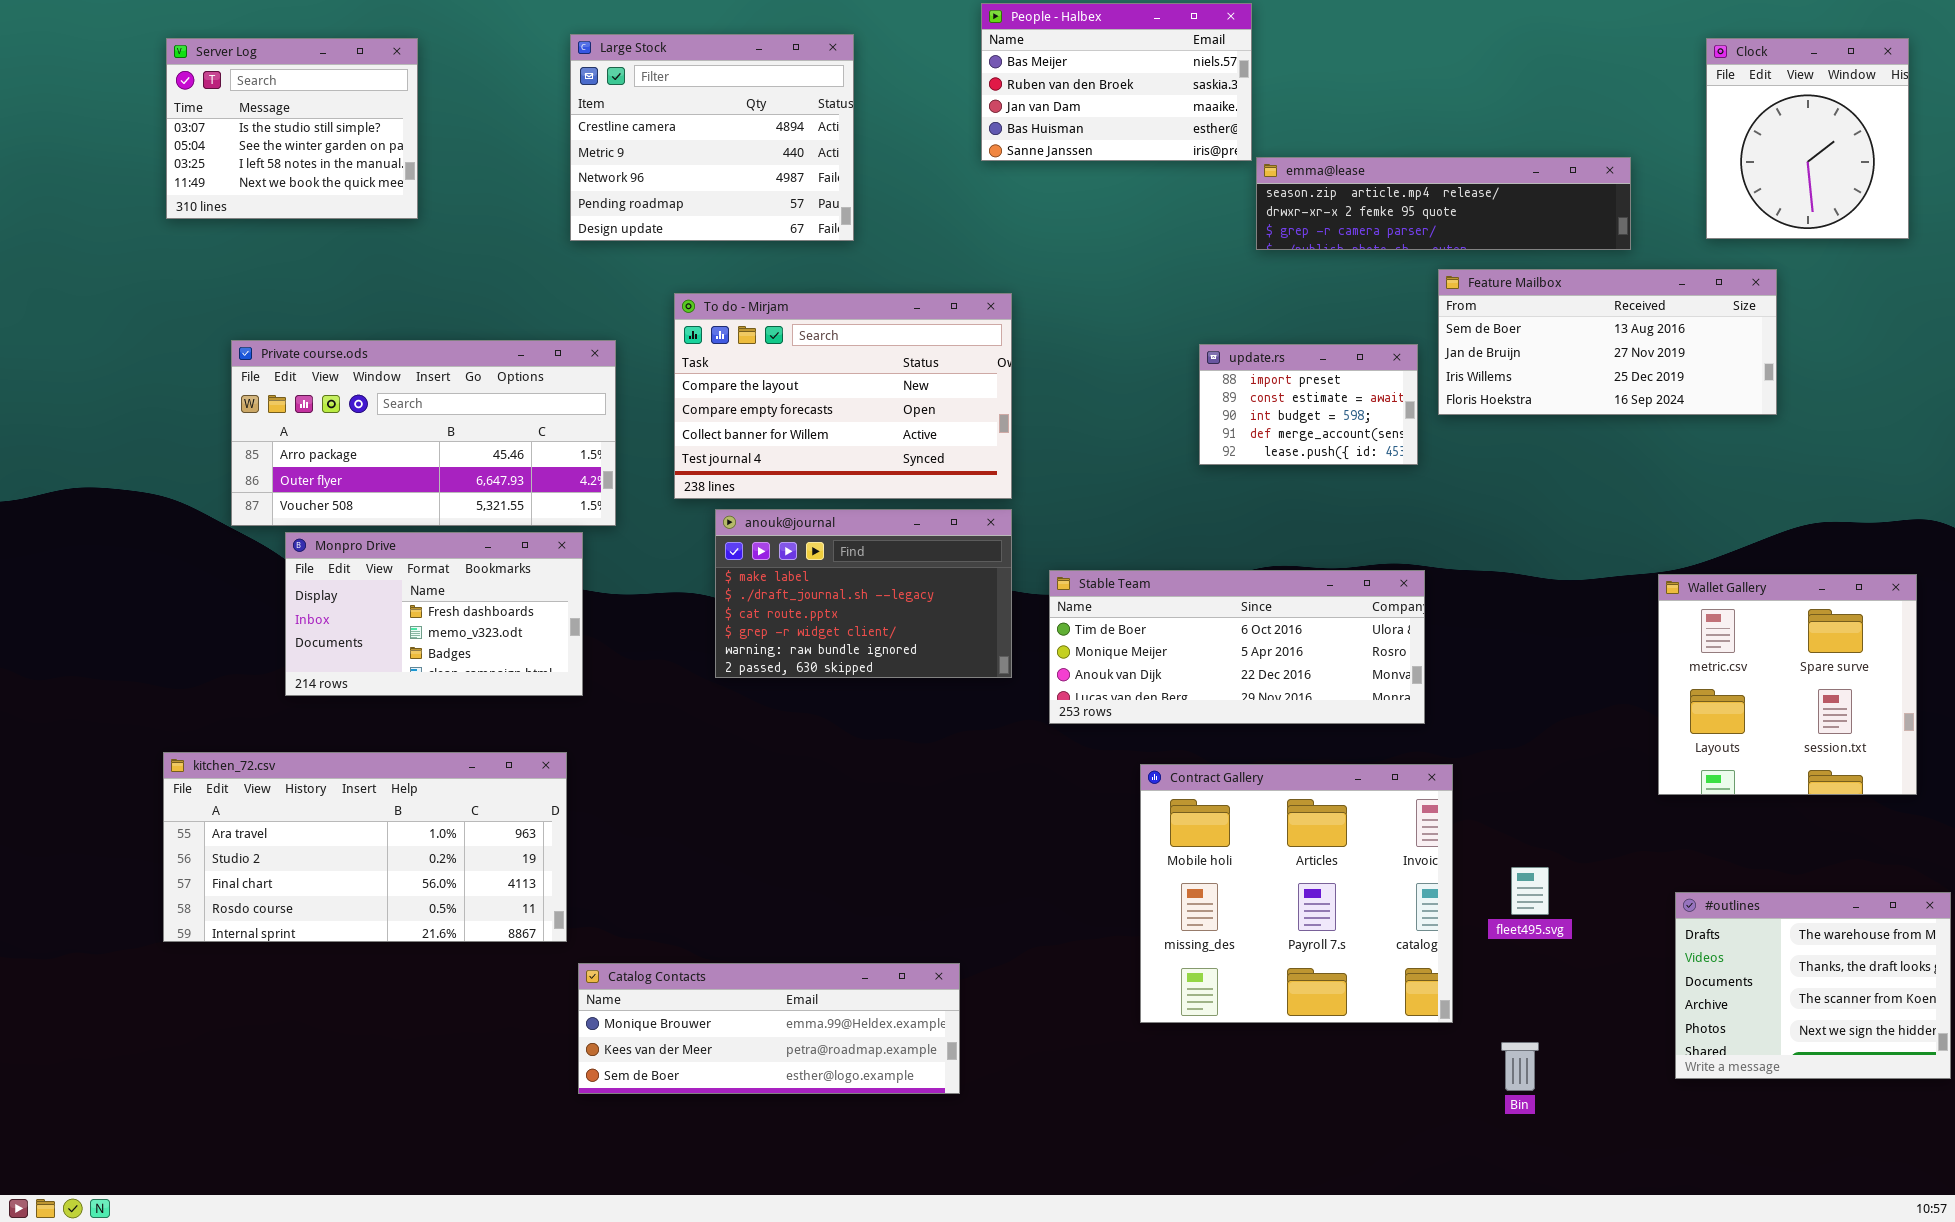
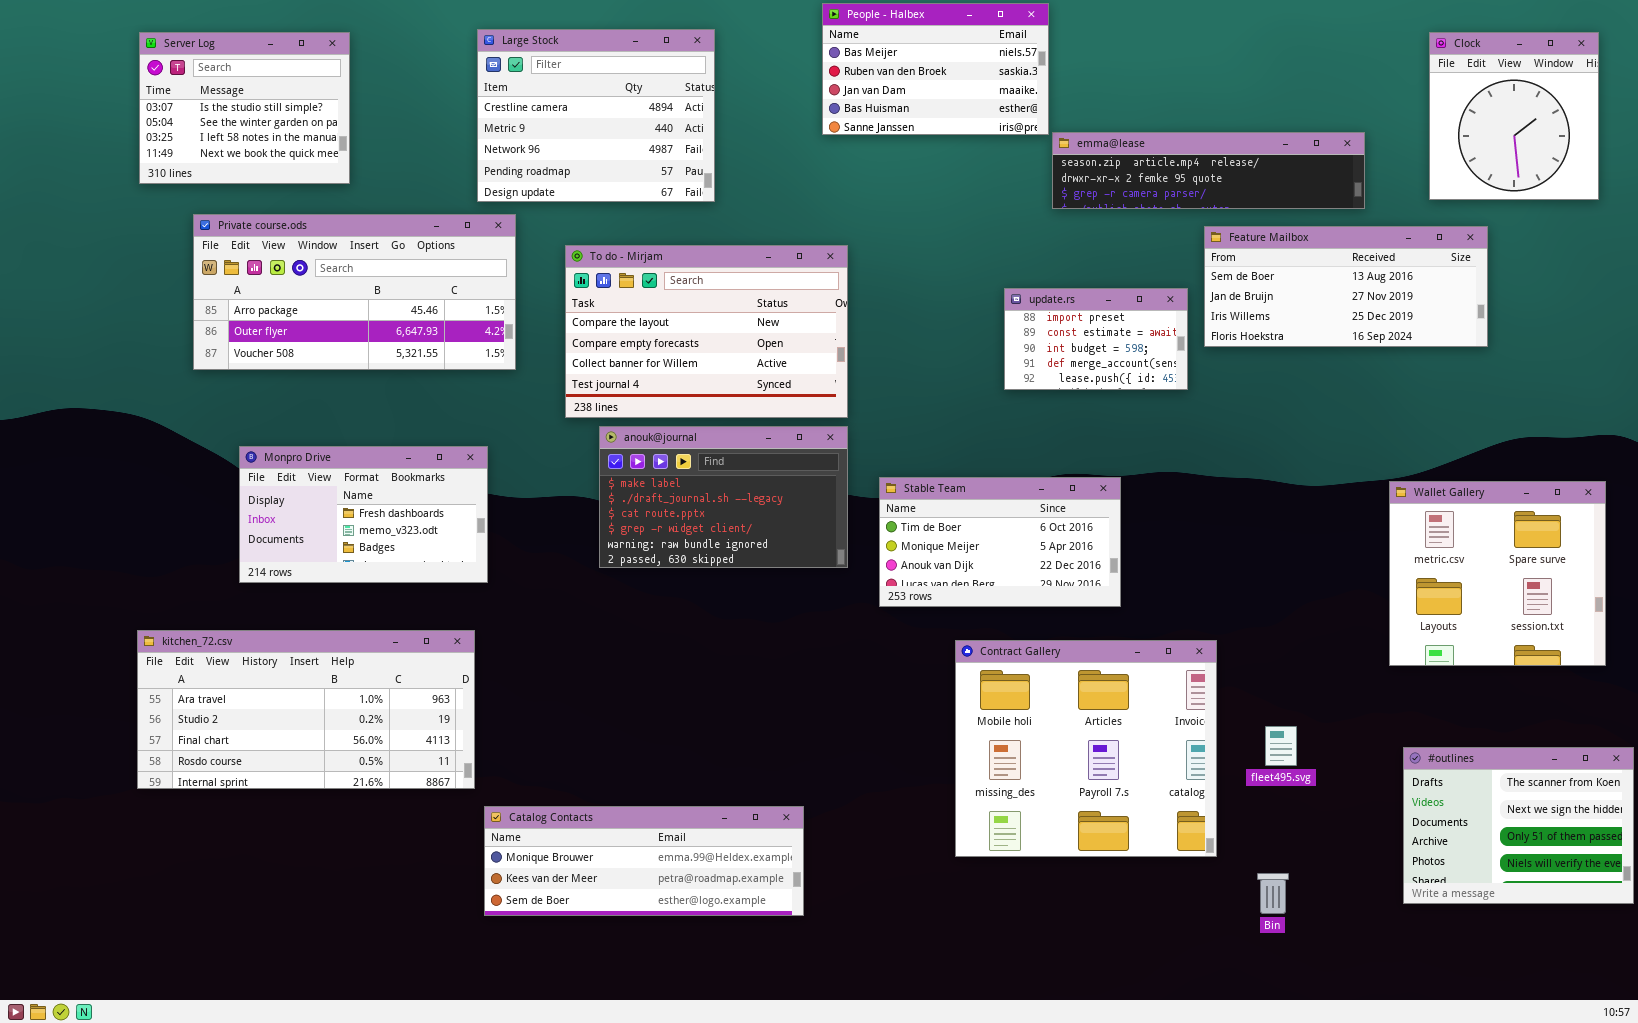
Private course.ods: [231,340,616,526] -> [193,214,516,370], moved
Stable Team: [1049,570,1425,724] -> [879,477,1121,607], resized
#outlines: [1675,892,1951,1079] -> [1403,747,1634,904], scrolled down 2 rows

